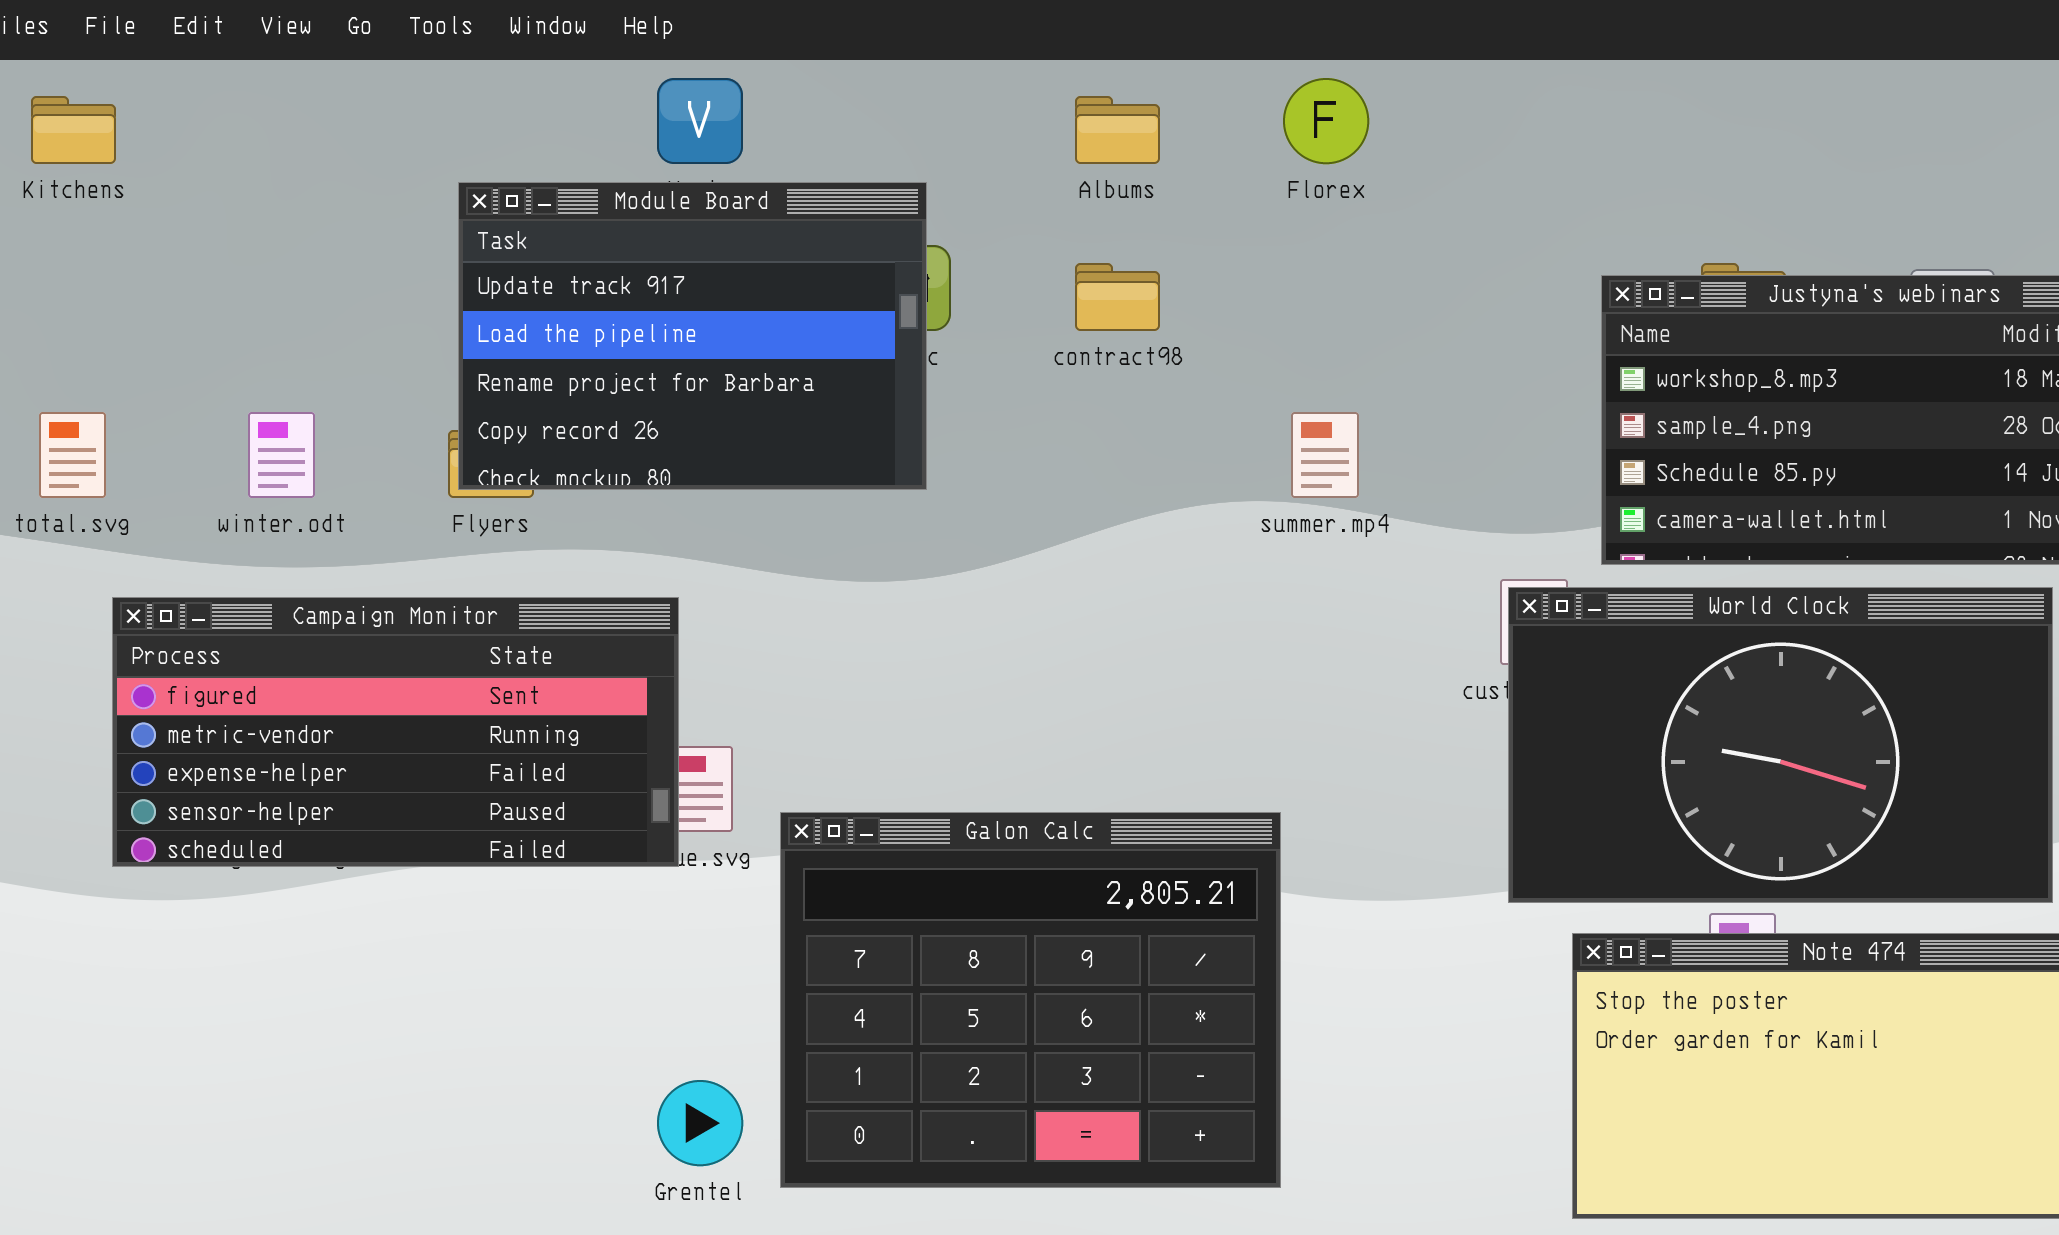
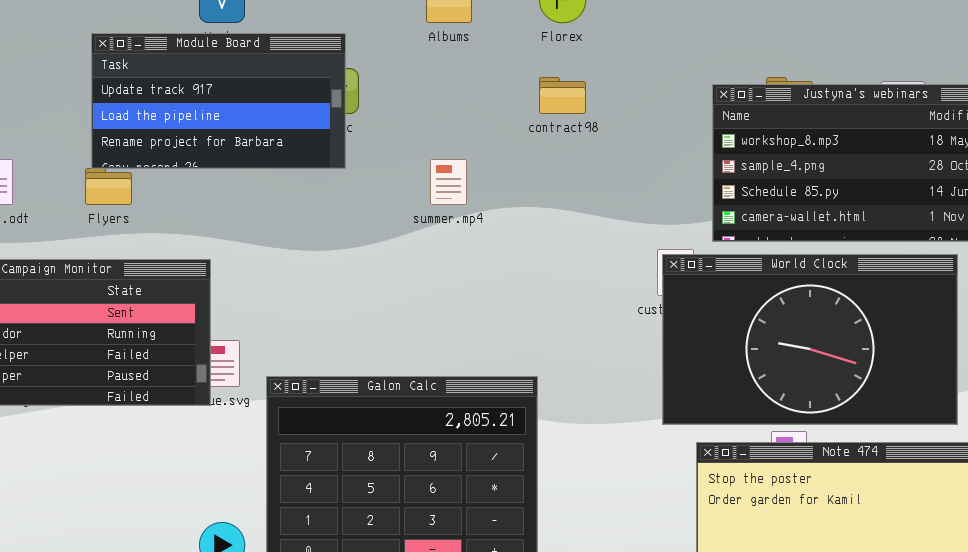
Module Board: [458,182,927,490] -> [91,33,346,169], resized
contract98: [1075,263,1160,331] -> [539,77,586,114], moved
summer.mp4: [1291,412,1359,498] -> [430,159,467,205], moved

